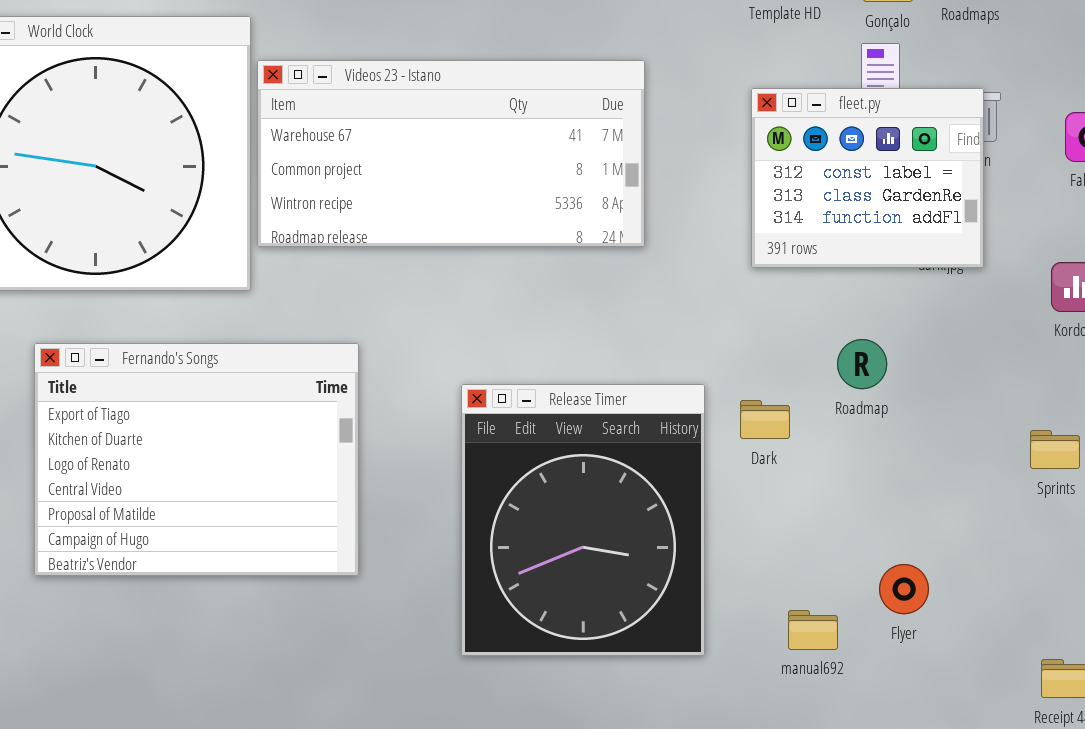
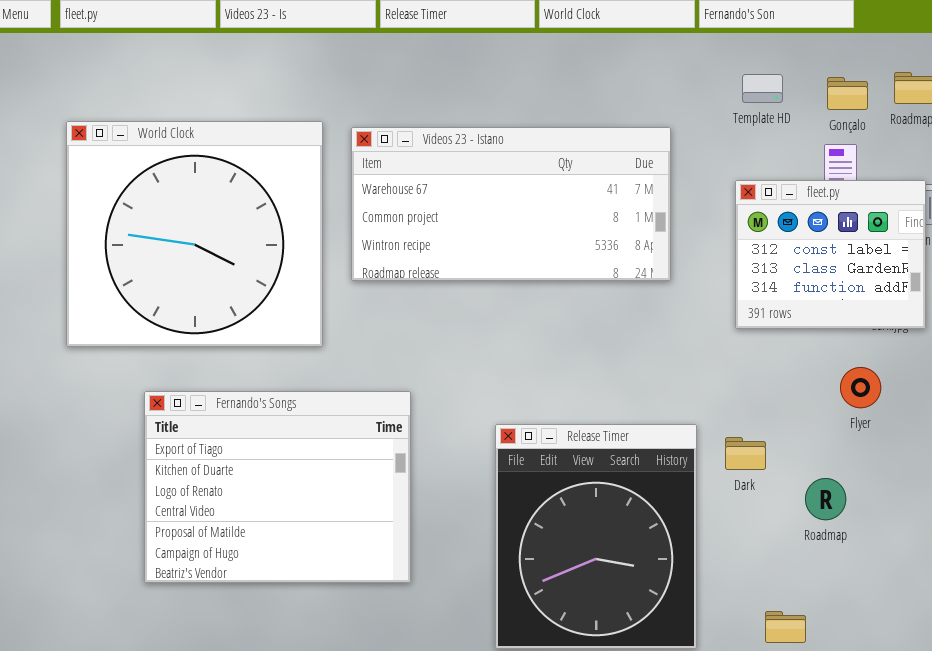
Videos 23 - Istano: [257,60,645,247] -> [351,127,671,281], moved
Roadmap: [837,339,887,389] -> [805,478,846,520], moved
Flyer: [879,564,929,614] -> [840,367,881,408], moved

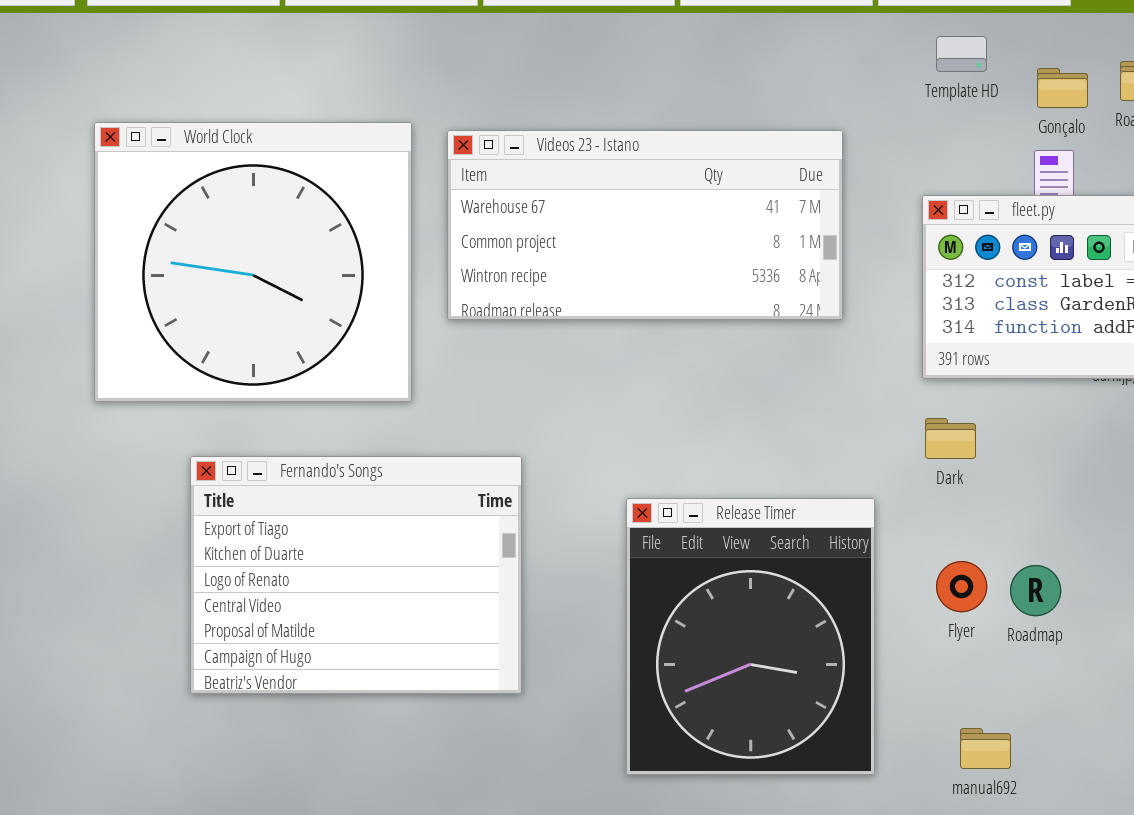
Template HD: [742,74,783,103] -> [936,36,987,72], moved
Flyer: [840,367,881,408] -> [936,561,987,612], moved
Dark: [725,437,766,470] -> [925,418,976,459], moved

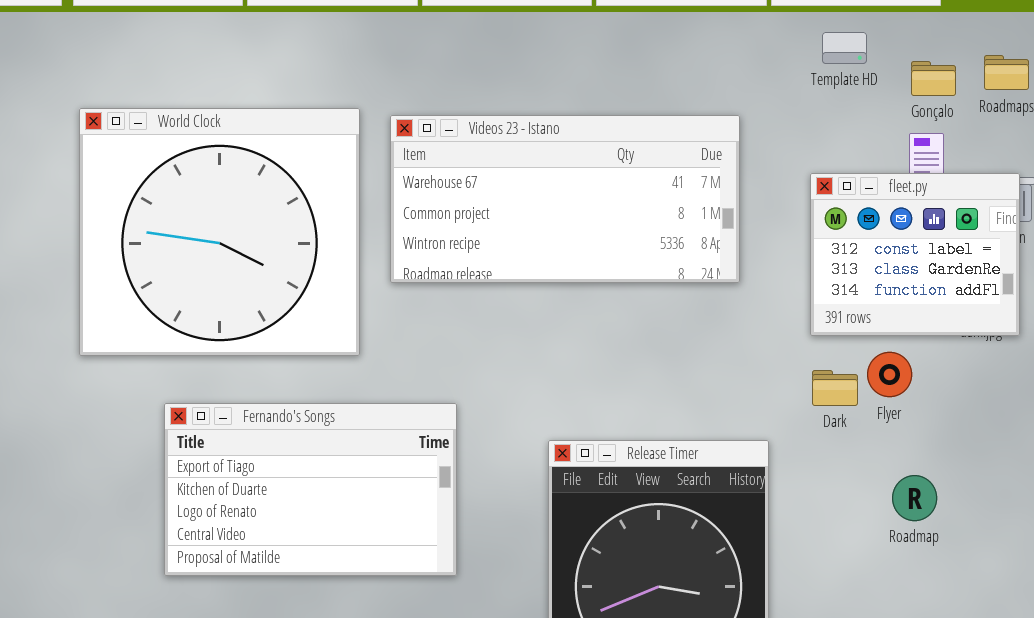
Fernando's Songs: [190,456,522,694] -> [164,403,457,576], resized
Flyer: [936,561,987,612] -> [867,352,912,397], moved
Roadmap: [1010,565,1061,616] -> [892,475,937,521], moved

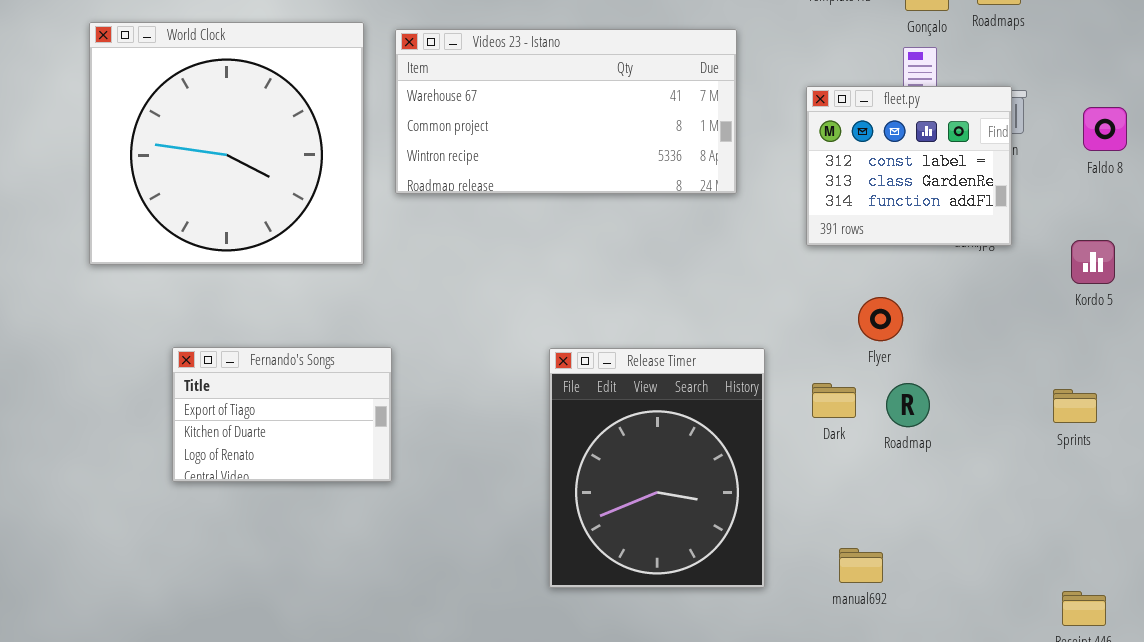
Flyer: [867,352,912,397] -> [858,297,903,341], moved
Dark: [812,370,858,406] -> [812,383,856,418], moved
Fernando's Songs: [164,403,457,576] -> [172,347,392,482], resized

